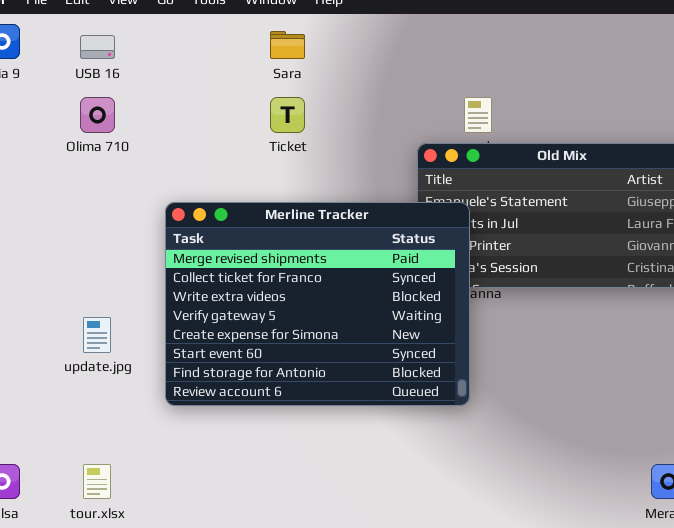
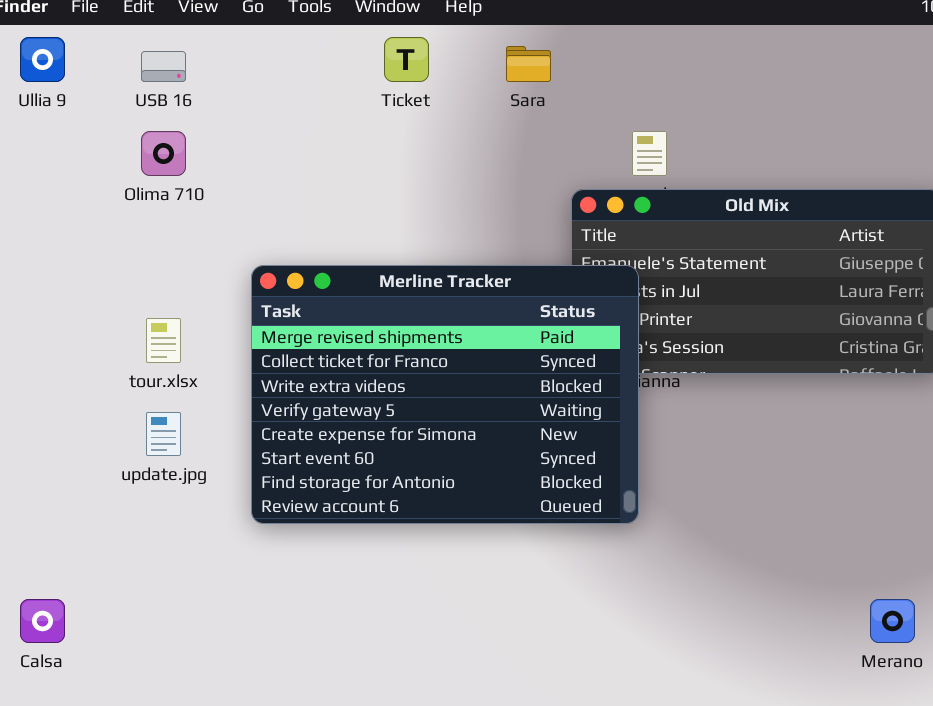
Sara: [270,31,305,59] -> [506,46,551,82], moved
Ticket: [270,97,305,133] -> [384,37,429,82], moved
tour.xlsx: [83,464,111,499] -> [146,318,181,363], moved

